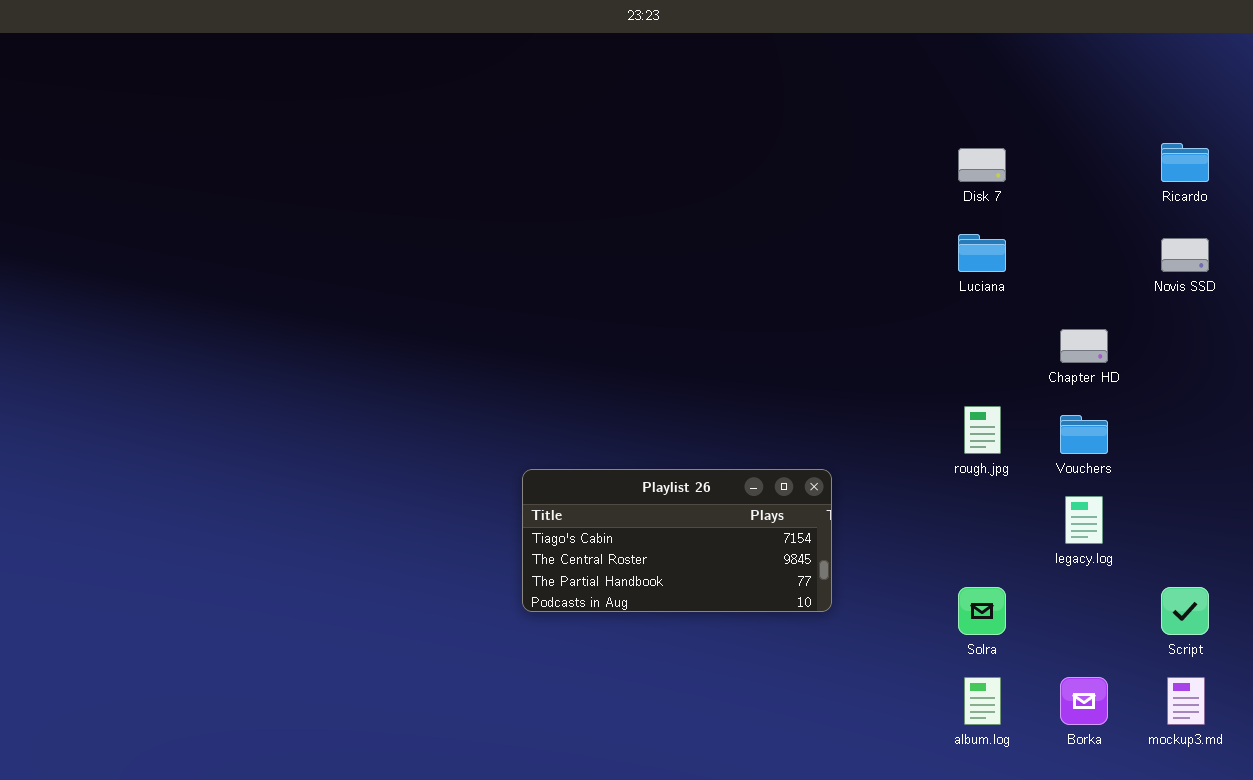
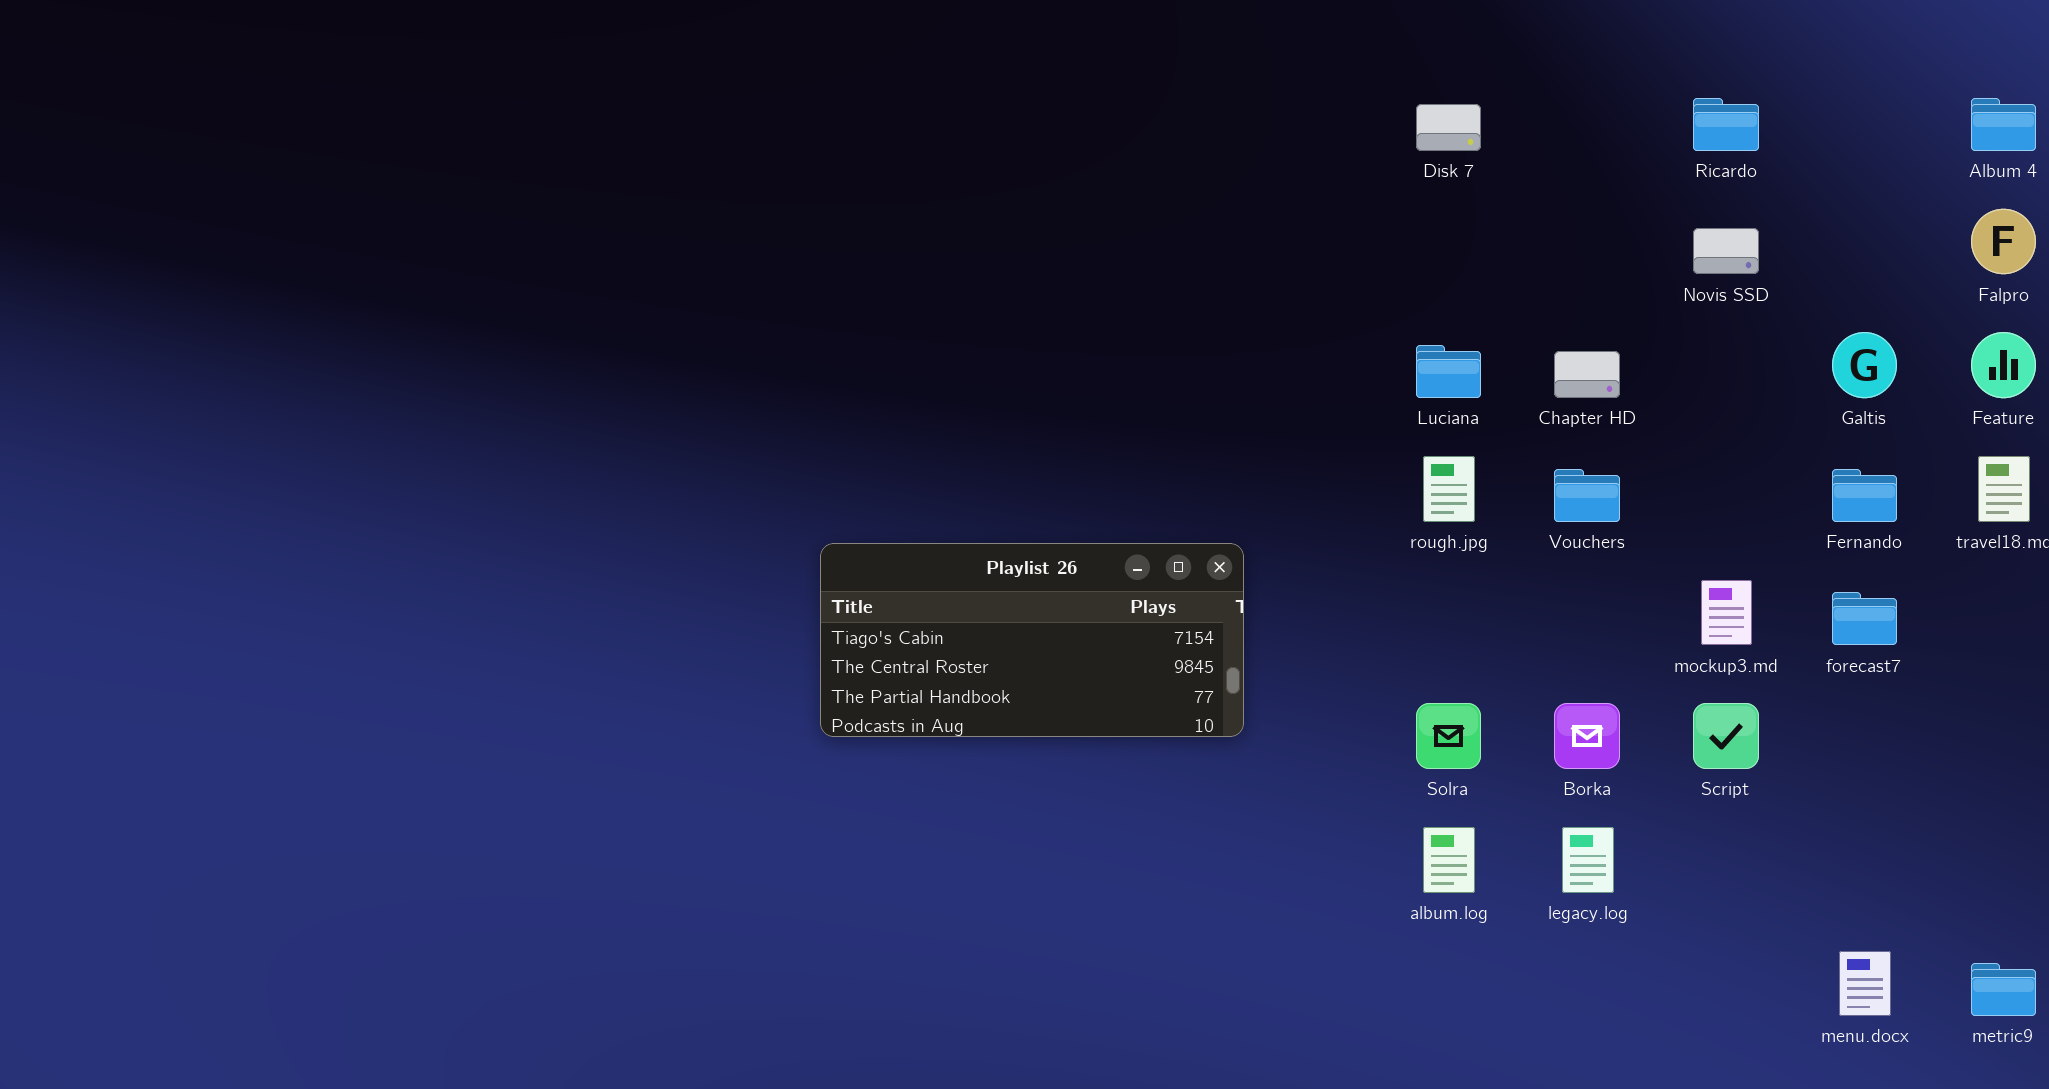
Luciana: [958,234,1006,272] -> [1416,345,1481,398], moved
legacy.log: [1065,496,1103,544] -> [1562,827,1614,893], moved
Borka: [1060,677,1108,725] -> [1554,703,1620,769], moved
mockup3.md: [1167,677,1205,725] -> [1701,580,1752,645], moved

